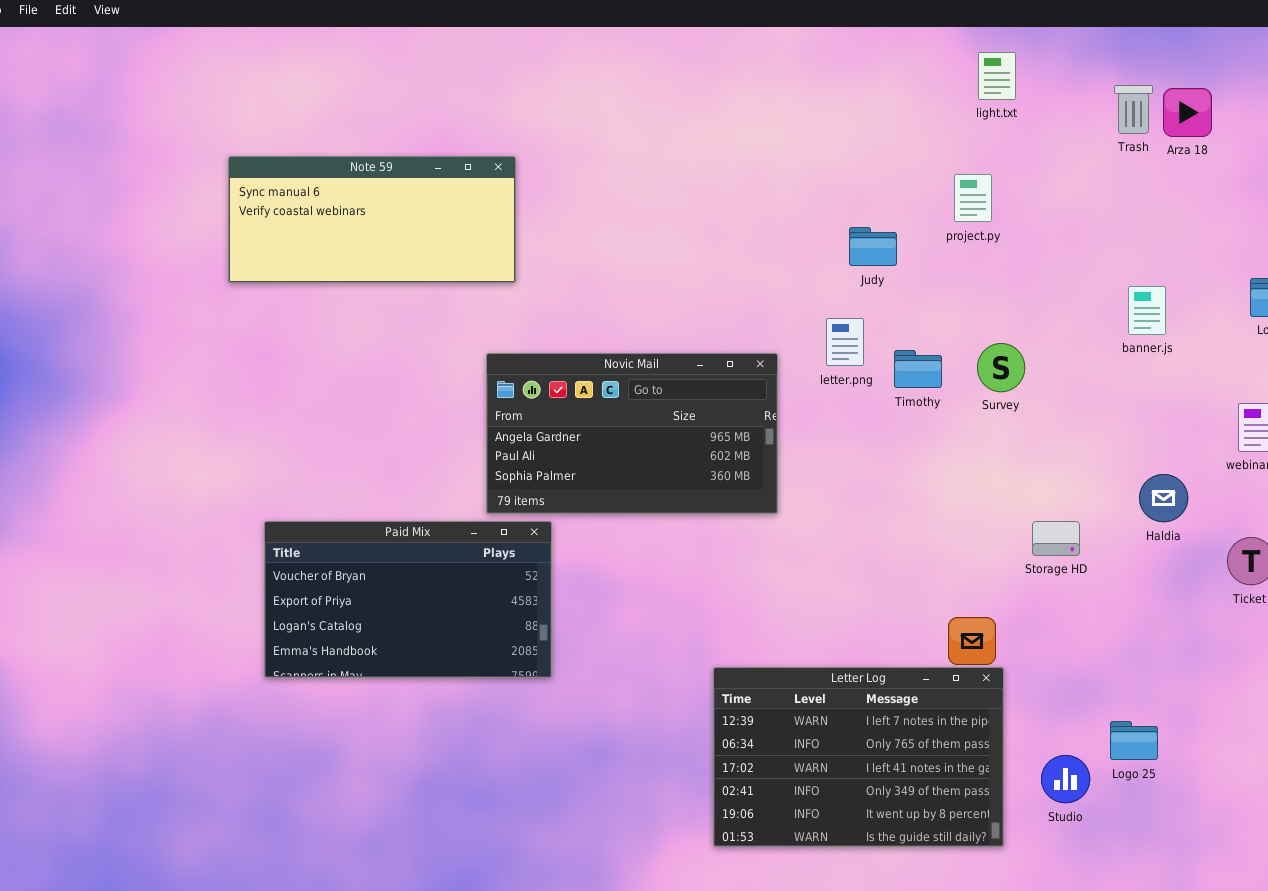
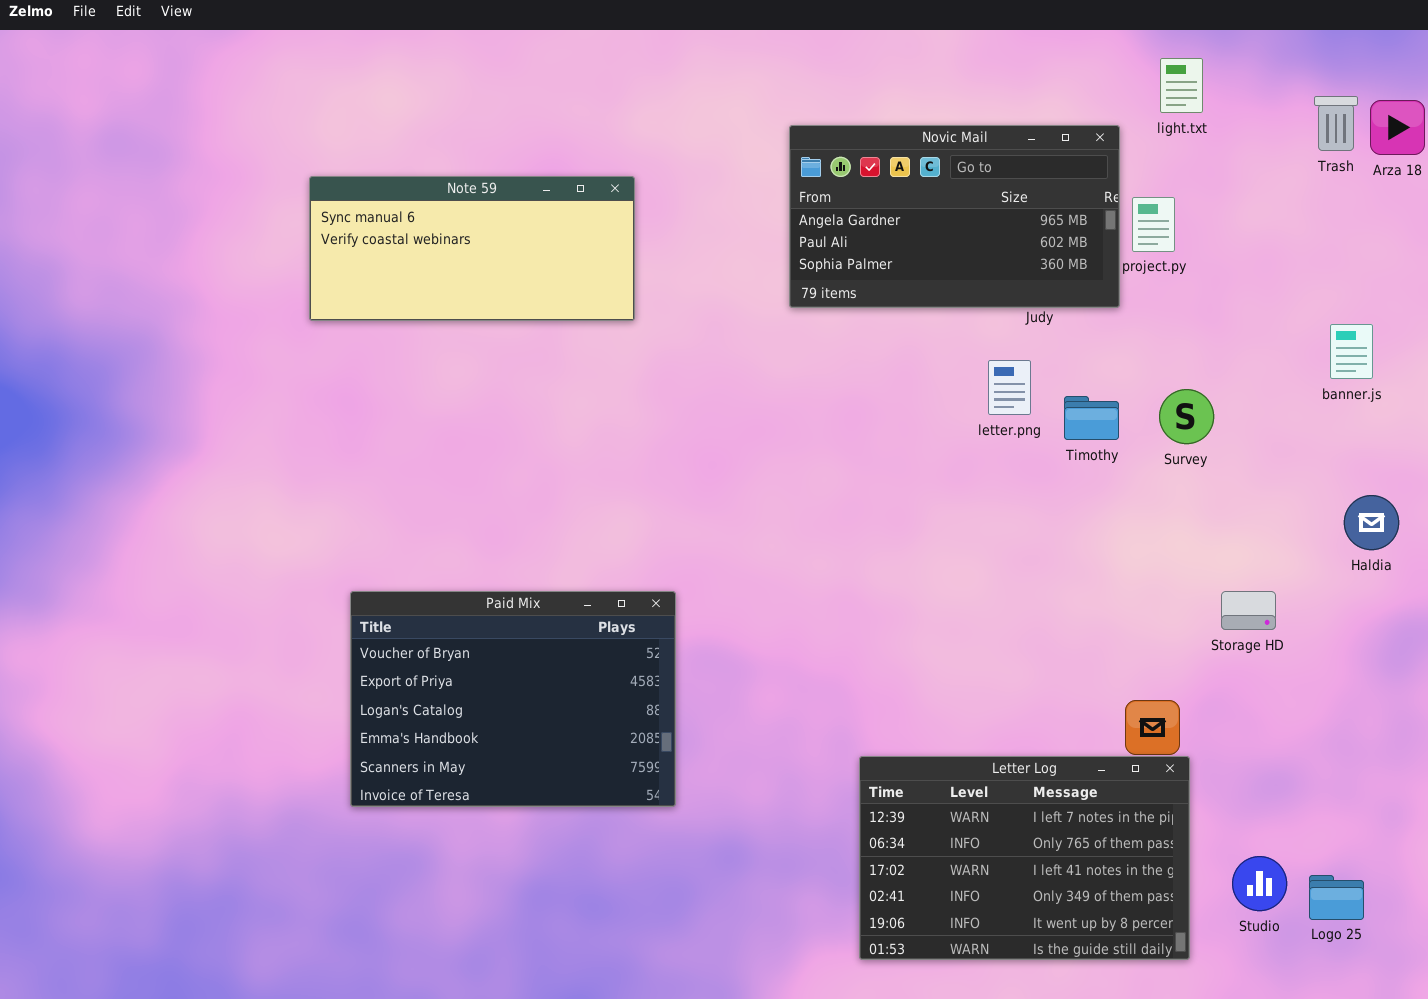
Novic Mail: [486,353,778,514] -> [789,125,1120,308], moved
Haldia: [1139,474,1188,522] -> [1344,495,1399,550], moved
Paid Mix: [264,521,552,678] -> [350,591,676,807], resized
Logo 25: [1110,721,1158,760] -> [1309,875,1364,920], moved

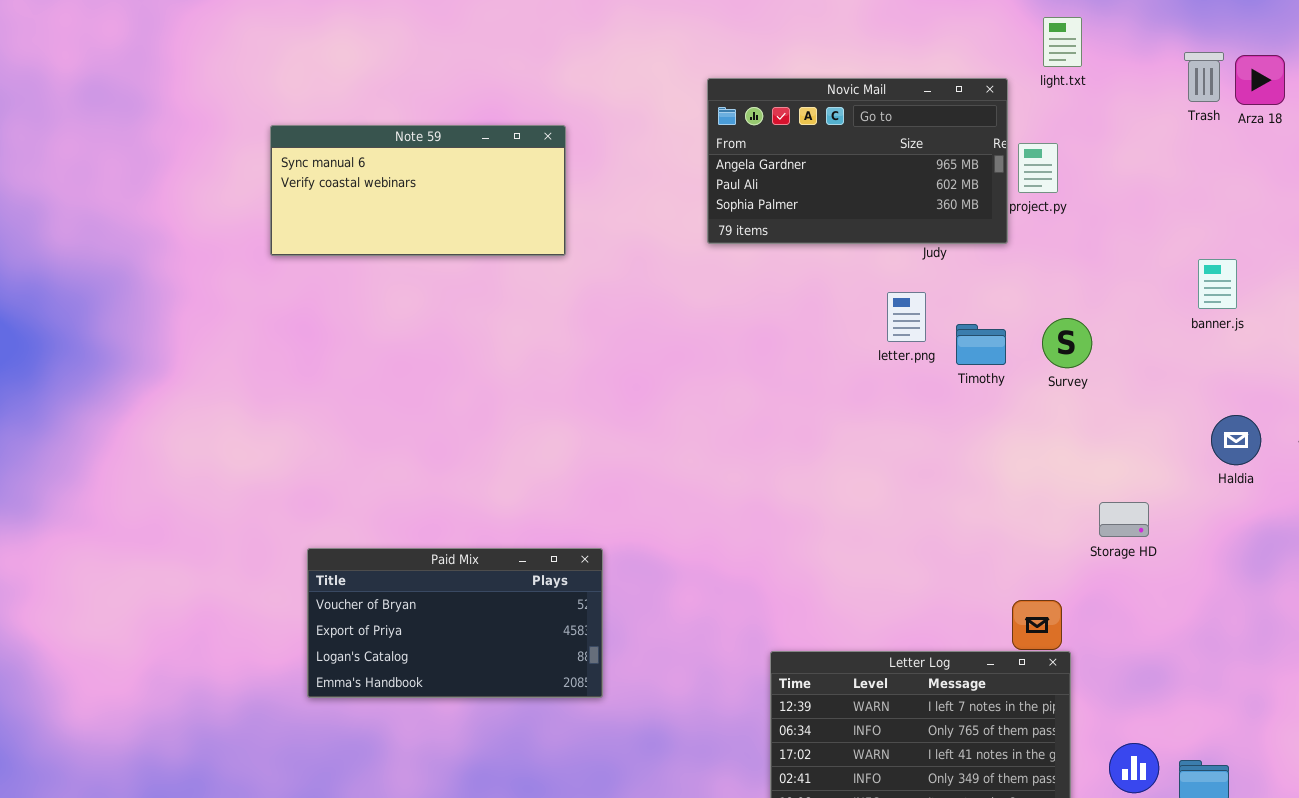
Paid Mix: [350,591,676,807] -> [307,548,603,698], resized

